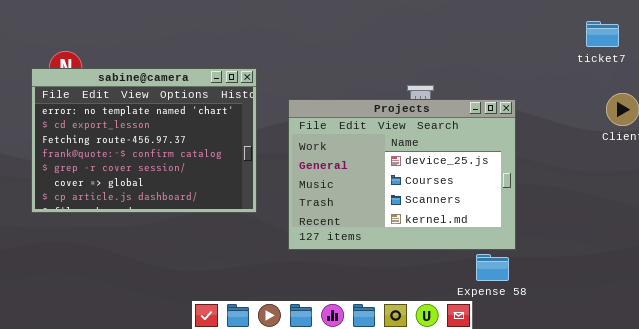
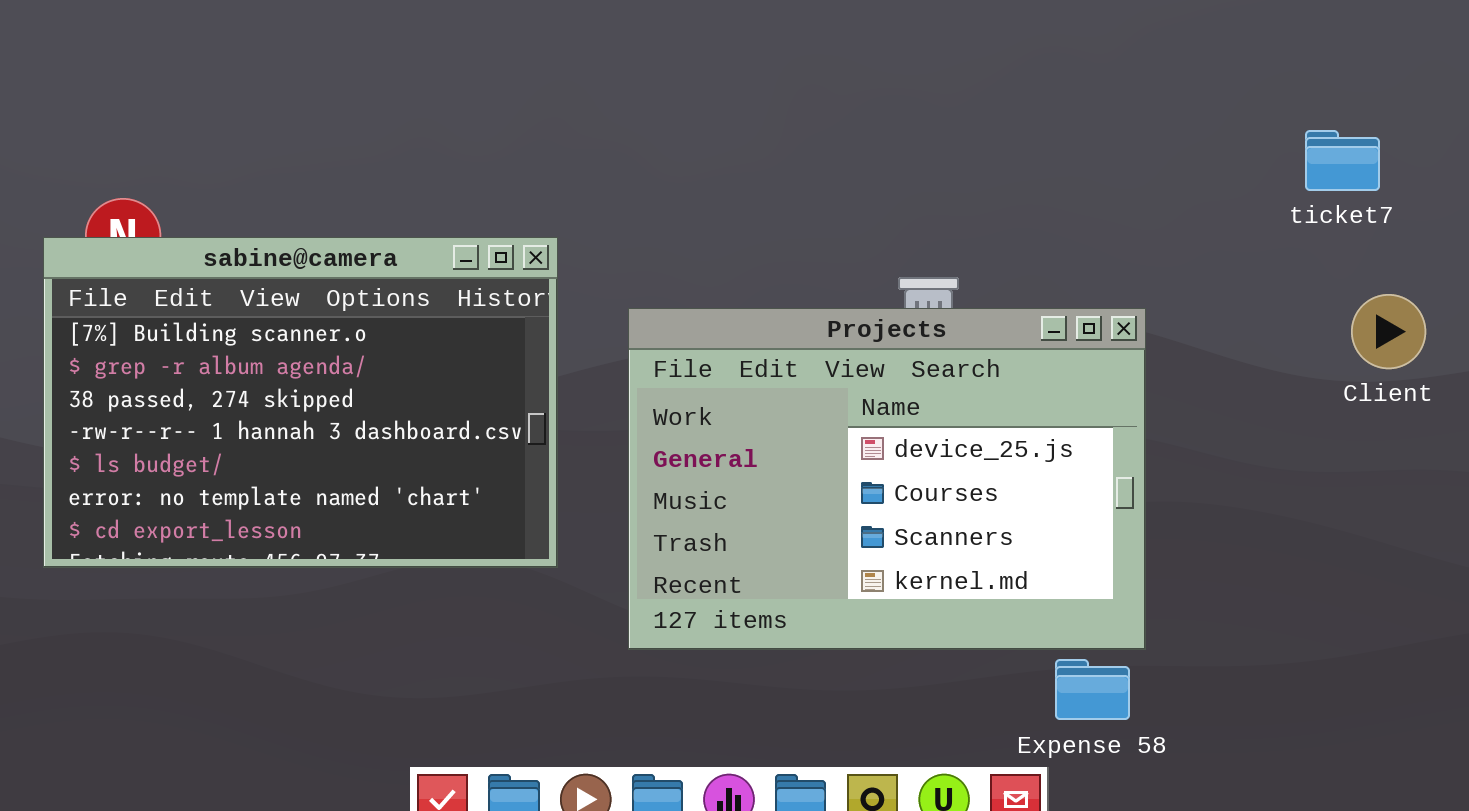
sabine@camera: [31,68,257,213] -> [43,237,558,568], scrolled up 5 rows

